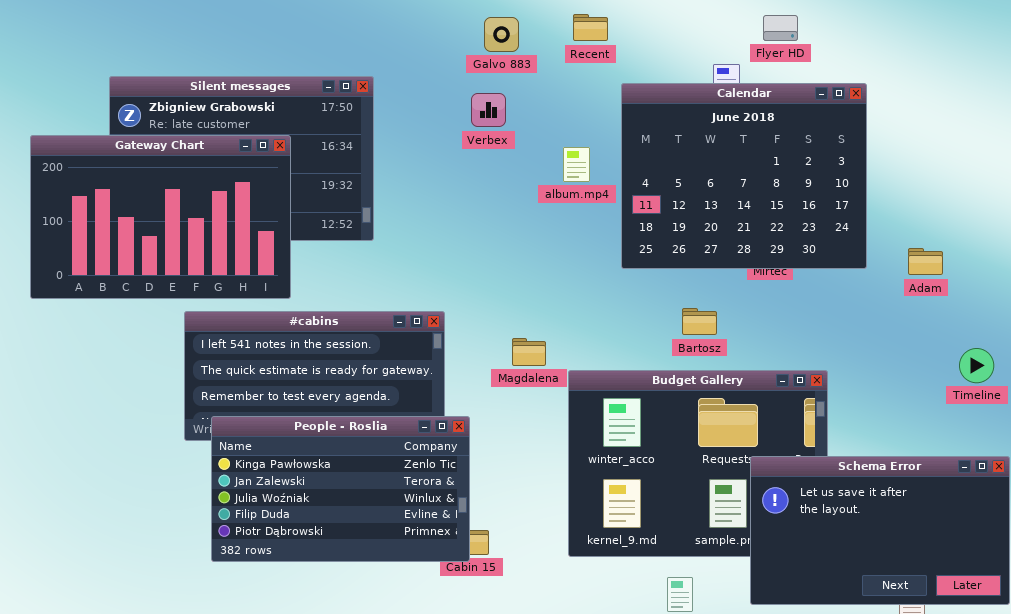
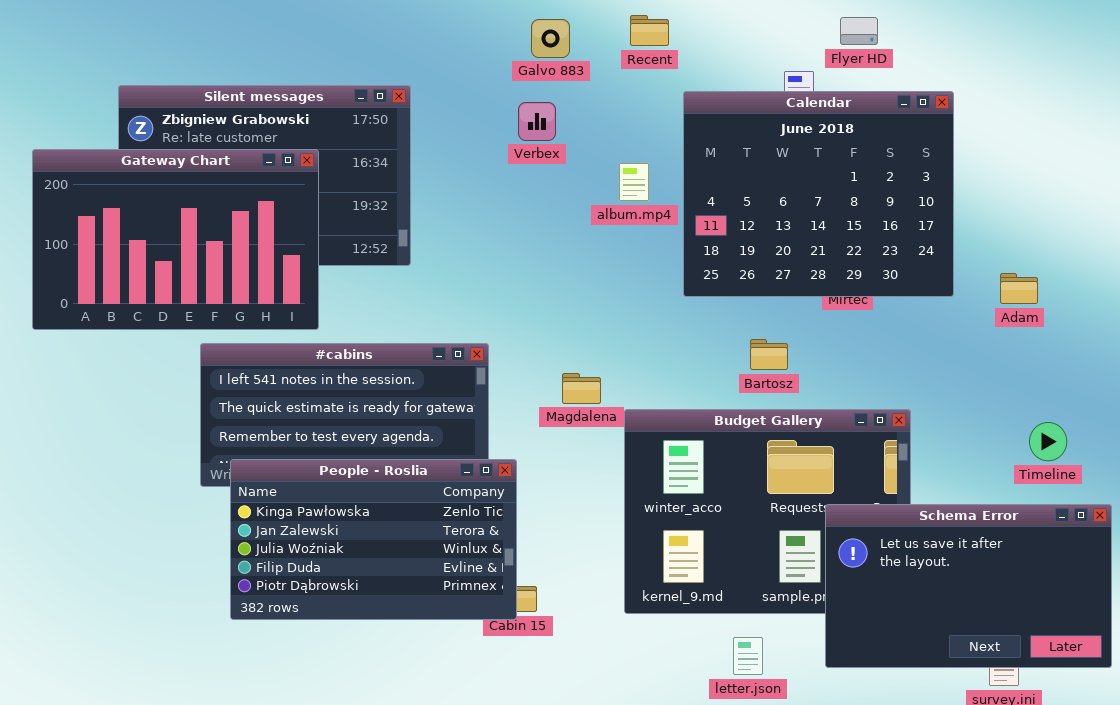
Timeline: [959,348,994,383] -> [1029,422,1067,461], moved

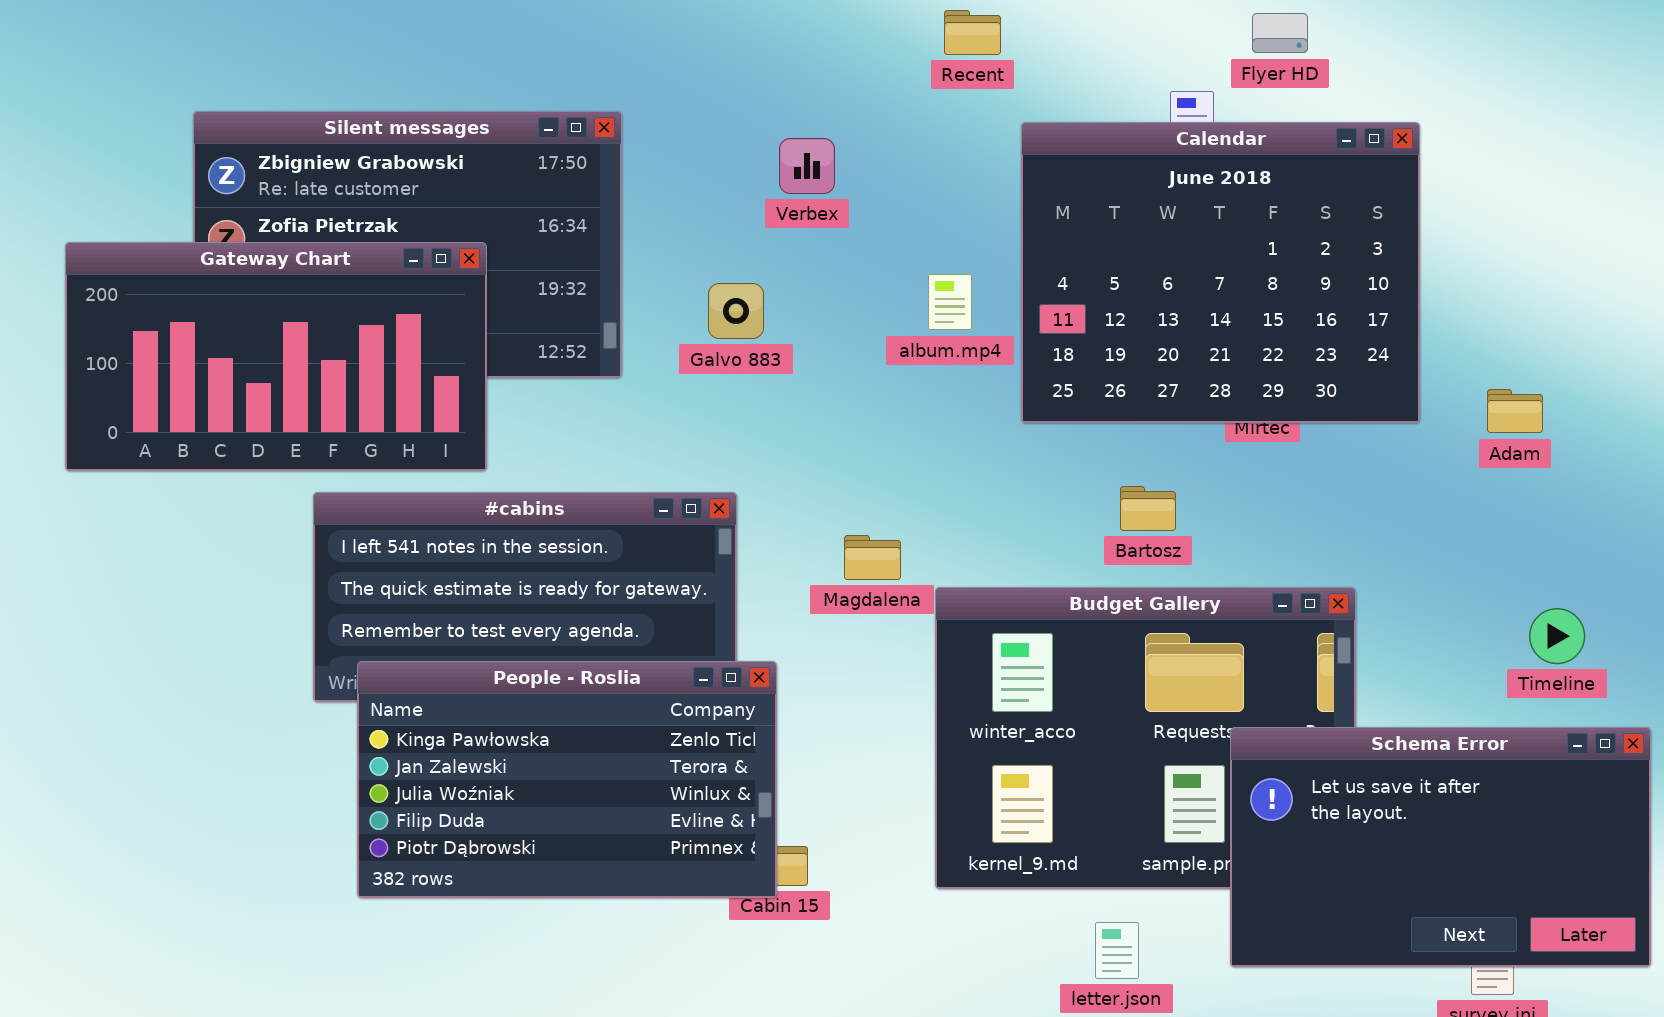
Galvo 883: [531,19,570,58] -> [708,283,764,339], moved
Gateway Chart: [32,149,319,330] -> [65,242,487,471], resized
album.mp4: [619,163,649,201] -> [928,274,972,330], moved

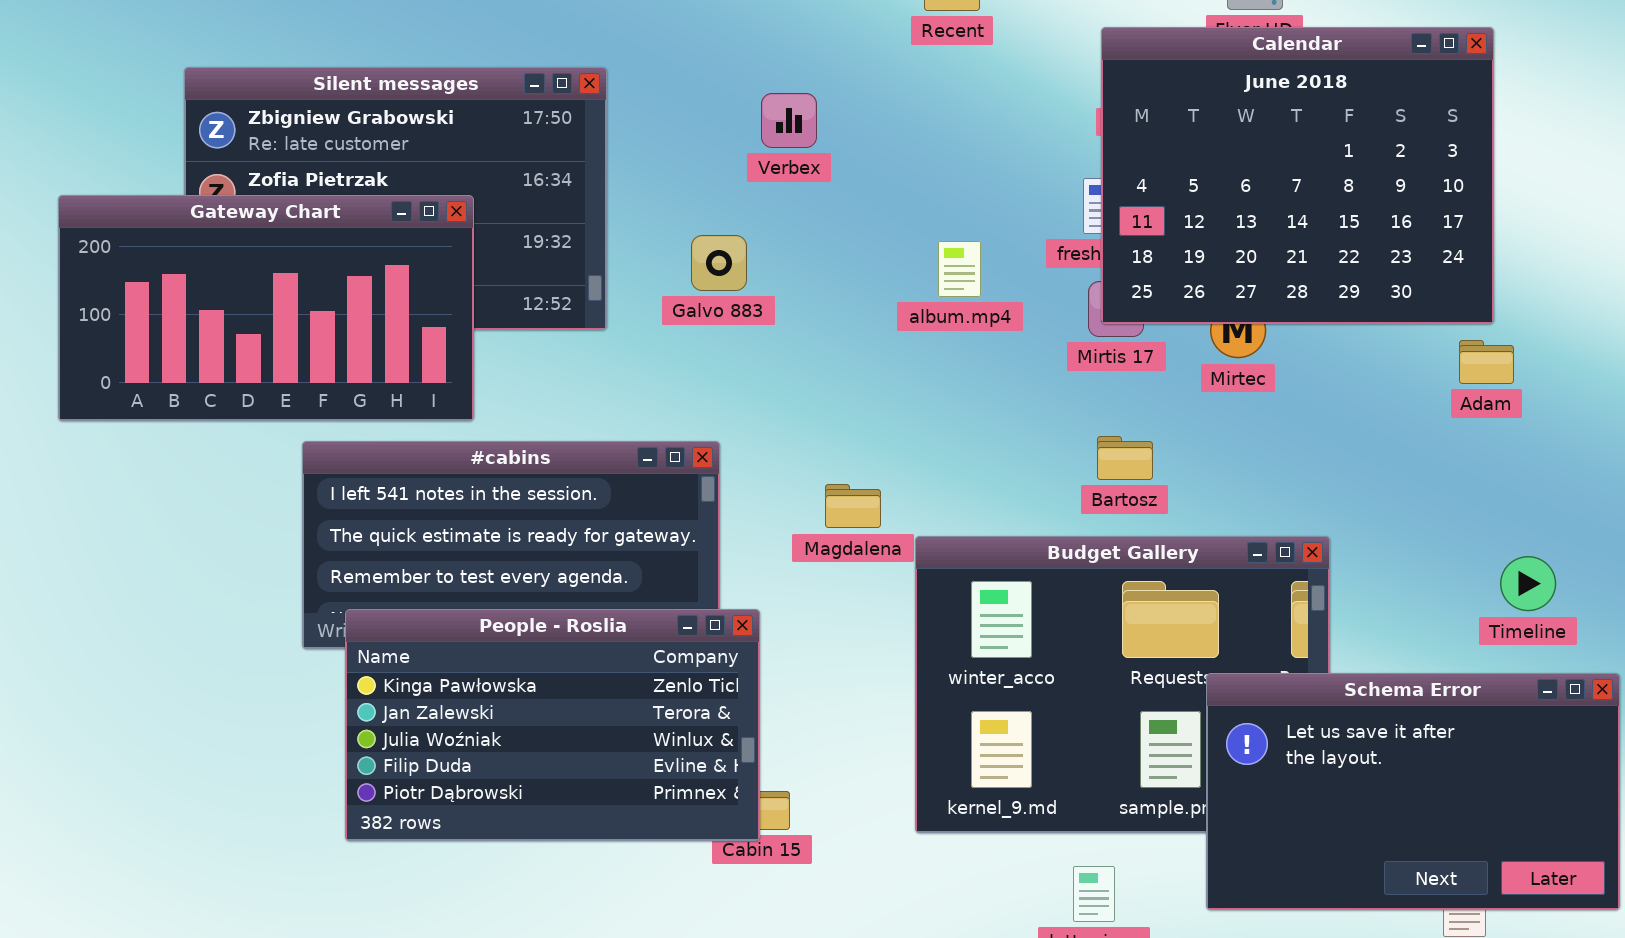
Calendar: [1021,122,1420,423] -> [1101,27,1494,324], moved
album.mp4: [928,274,972,330] -> [938,241,981,297], moved

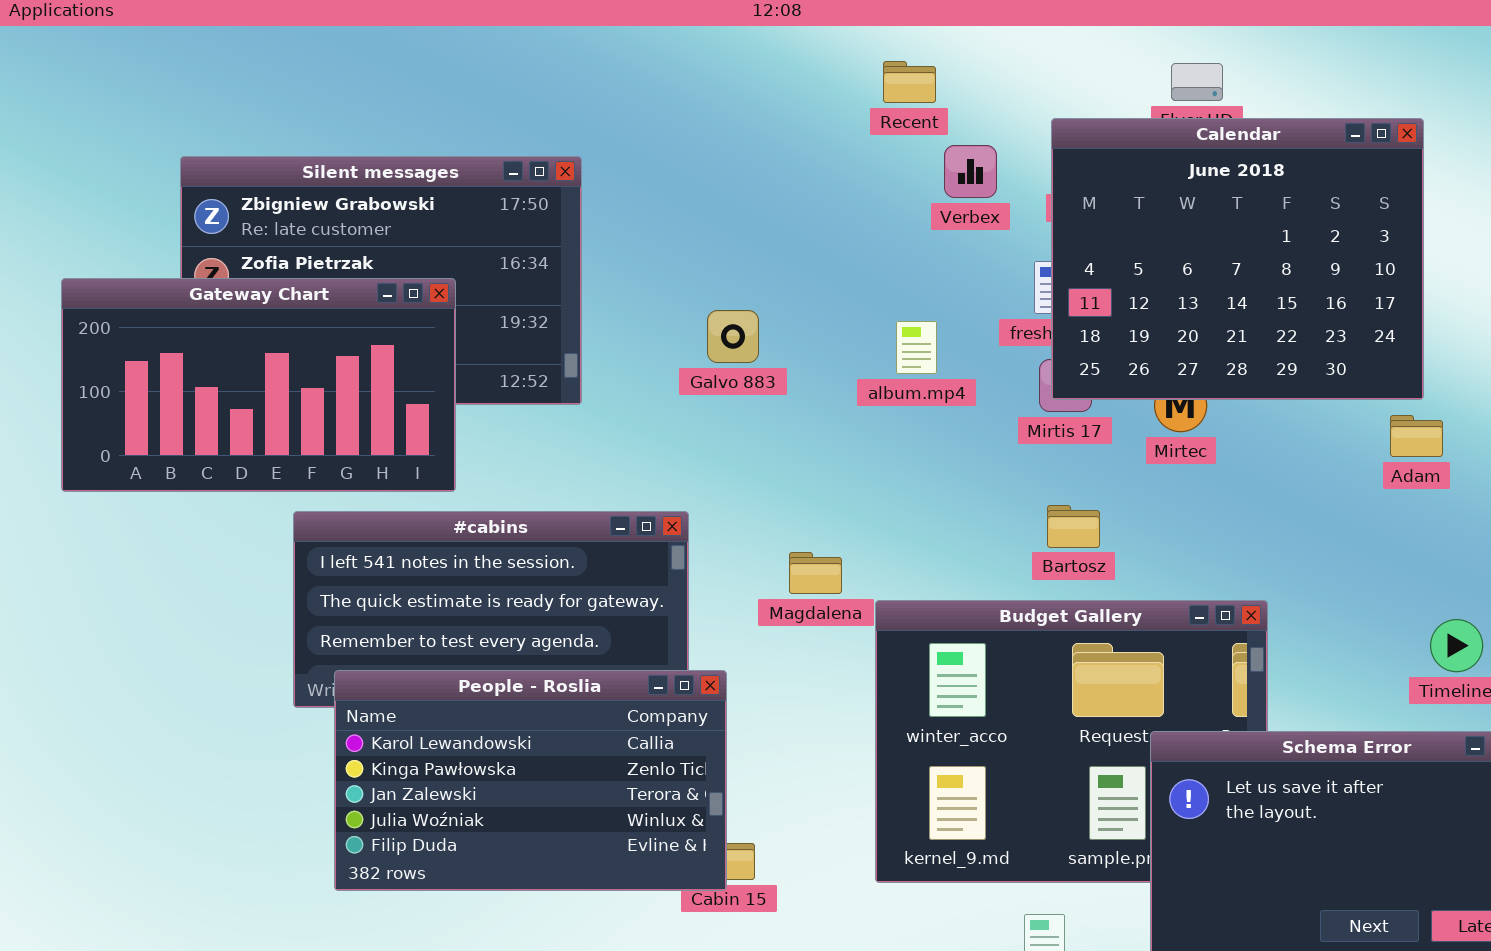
Verbex: [761,93,817,148] -> [944,145,997,198], moved
Galvo 883: [691,235,747,291] -> [707,310,759,363], moved
People - Roslia: [345,609,760,841] -> [334,670,727,891], scrolled up 1 row

